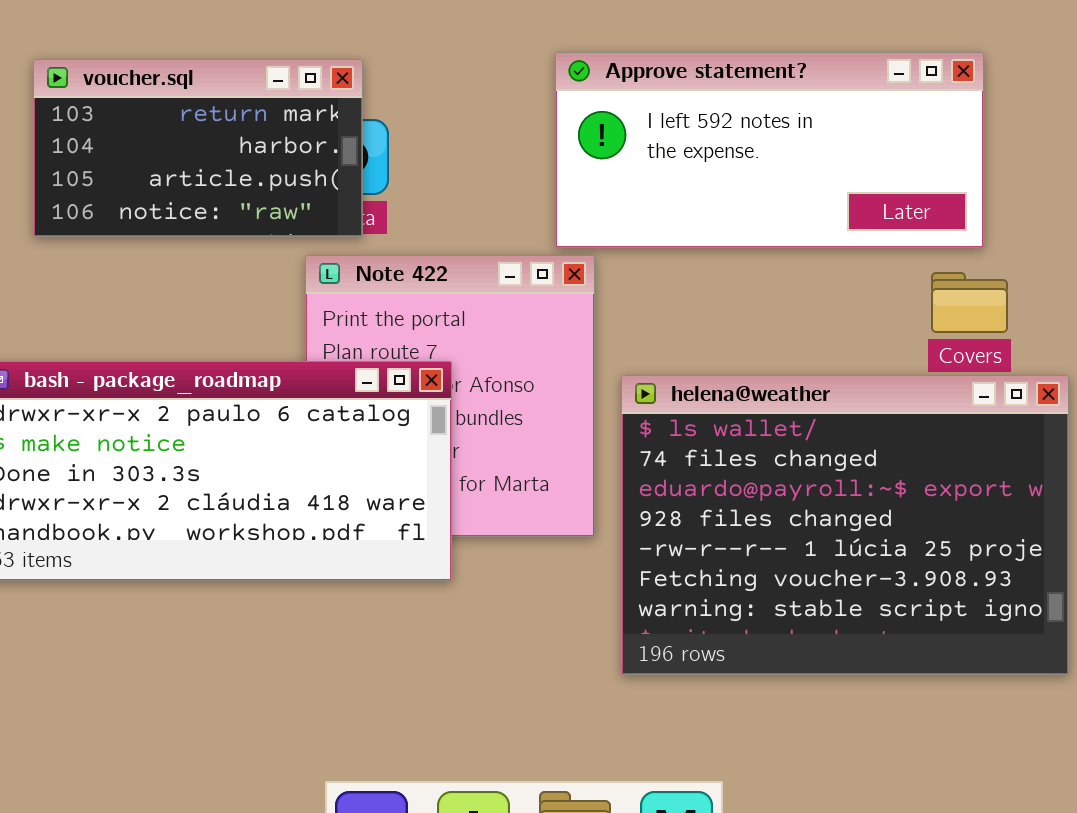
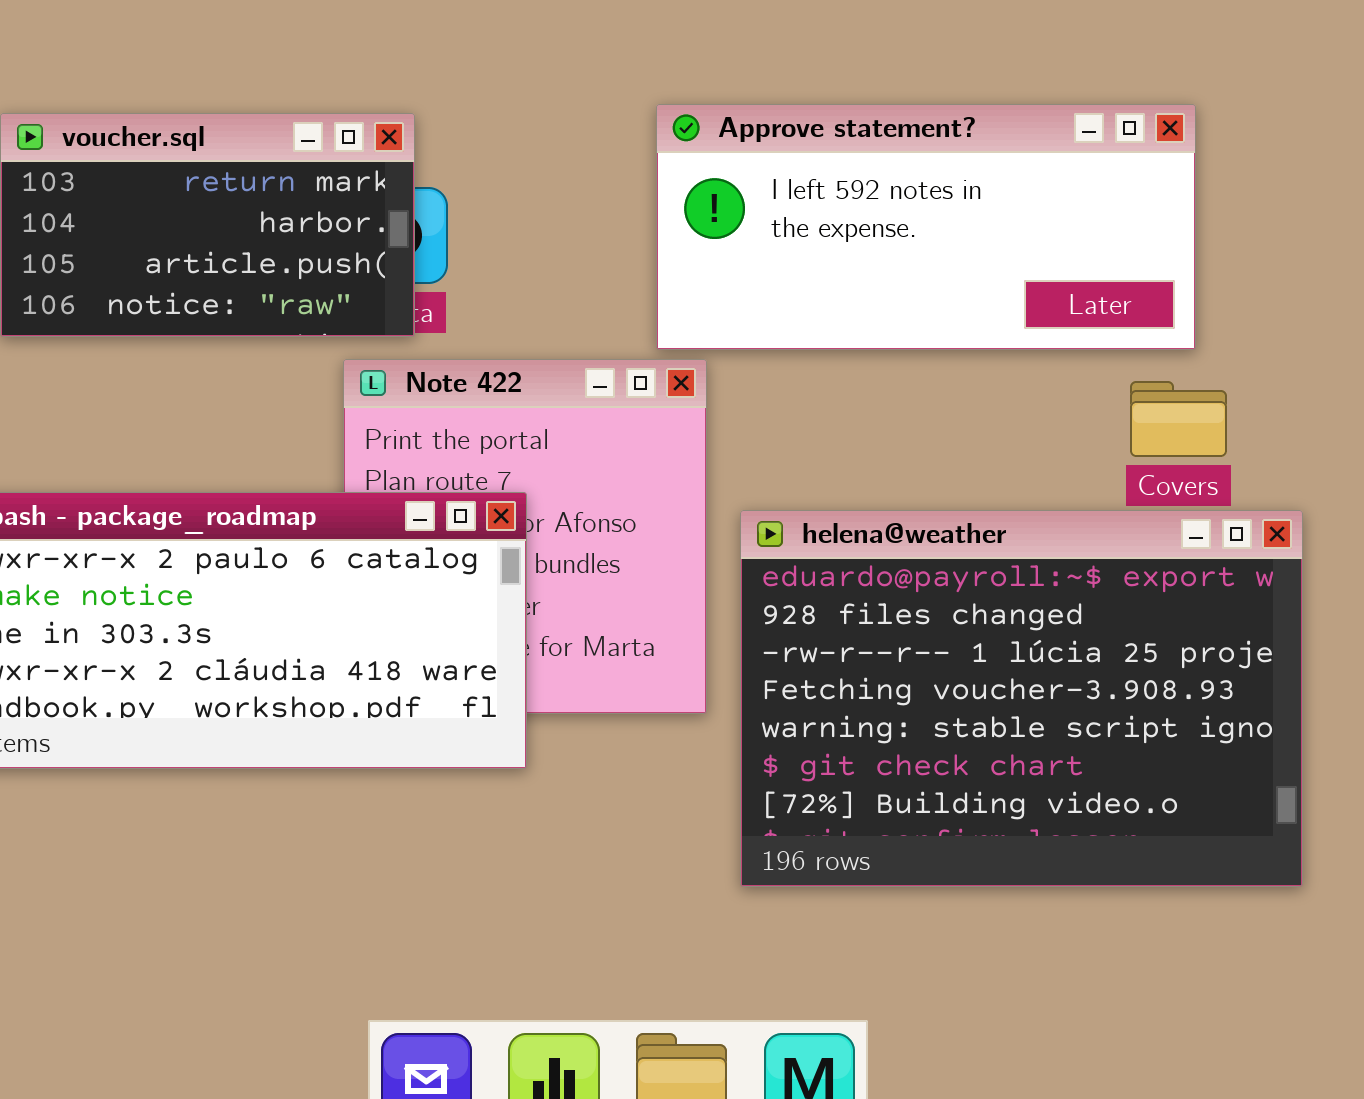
helena@weather: [621,375,1069,675] -> [740,510,1303,887], scrolled down 2 rows

